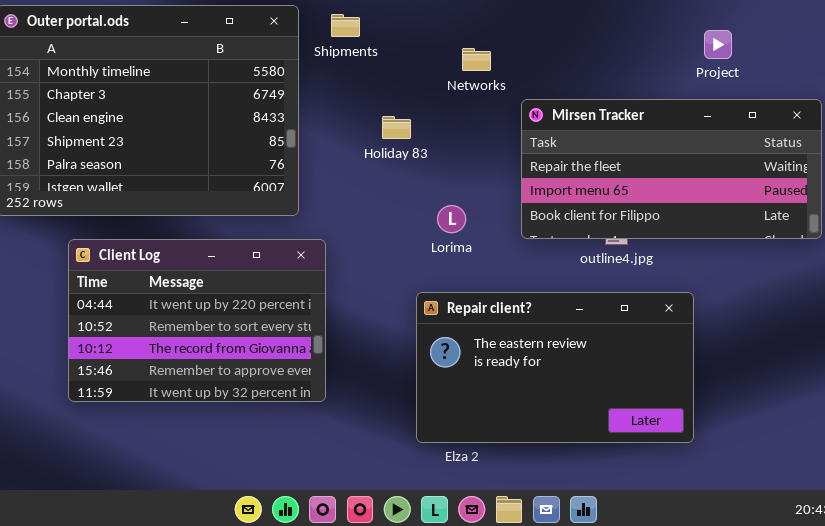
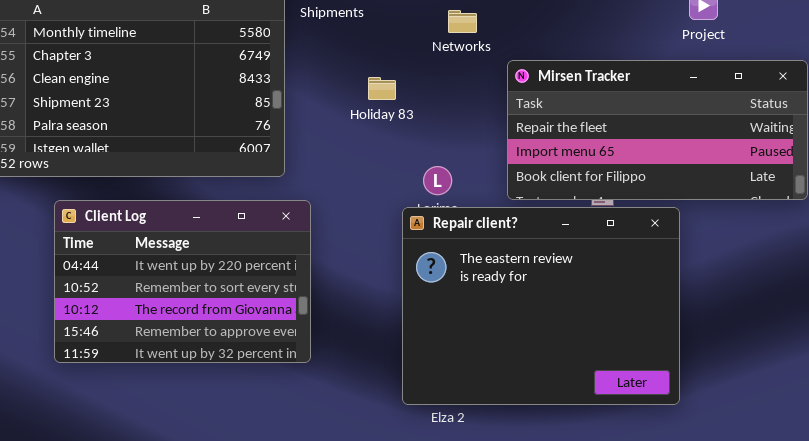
Repair client?: [416,292,694,443] -> [402,207,680,405], resized

